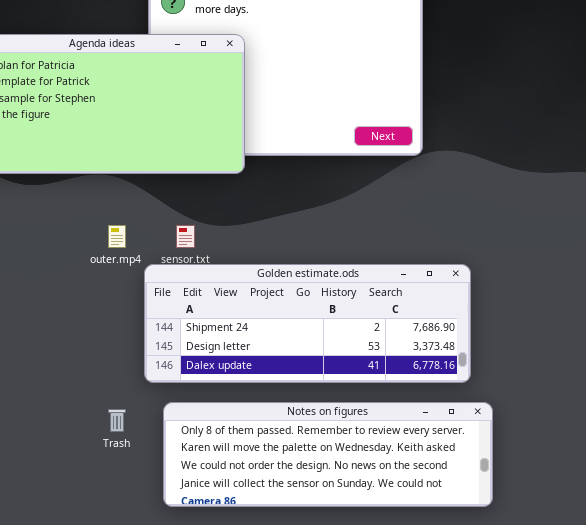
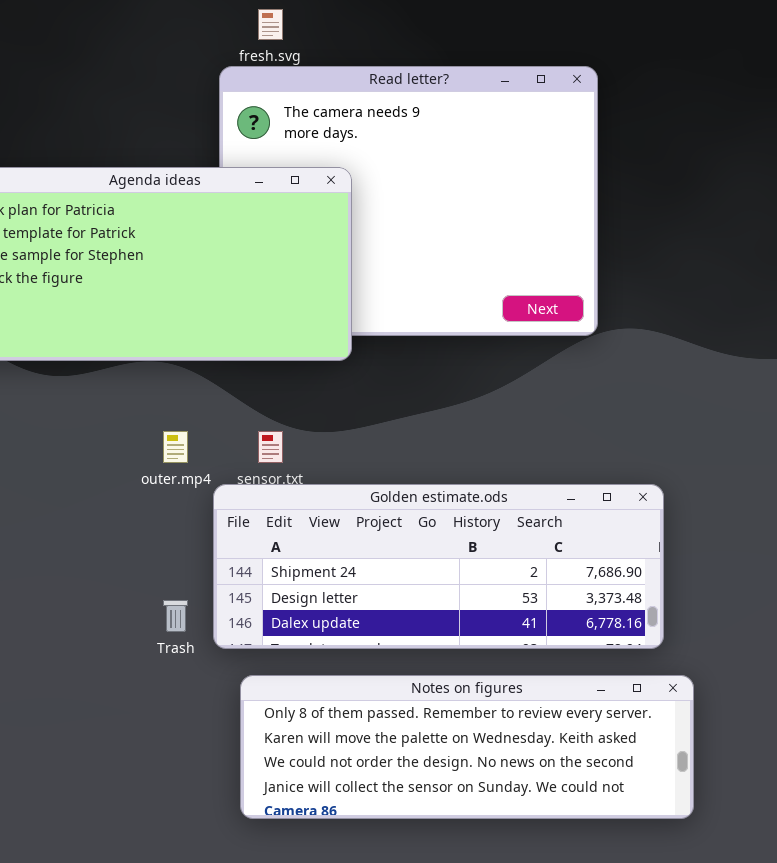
Trash: [108,409,126,432] -> [163,600,188,632], moved

